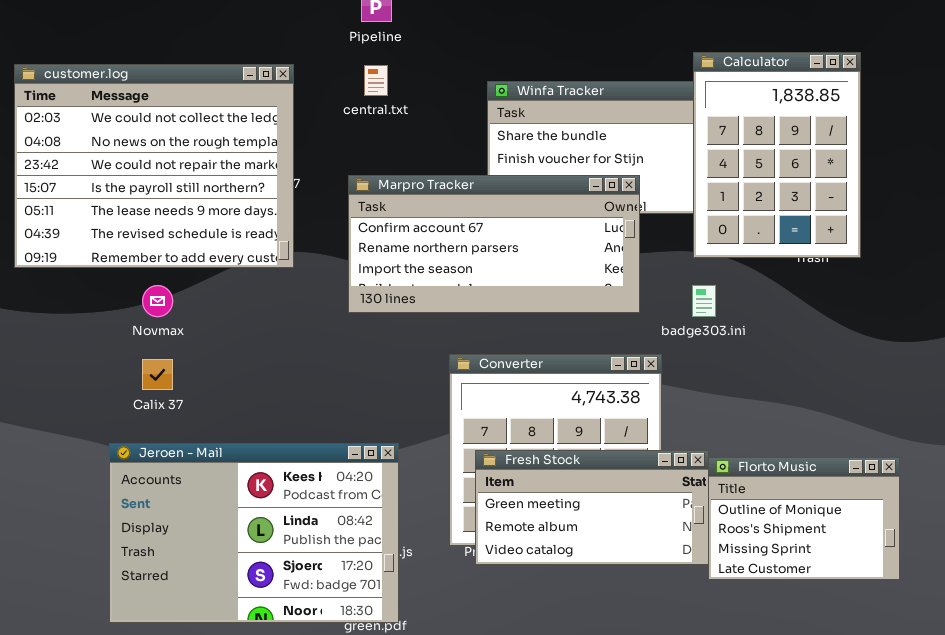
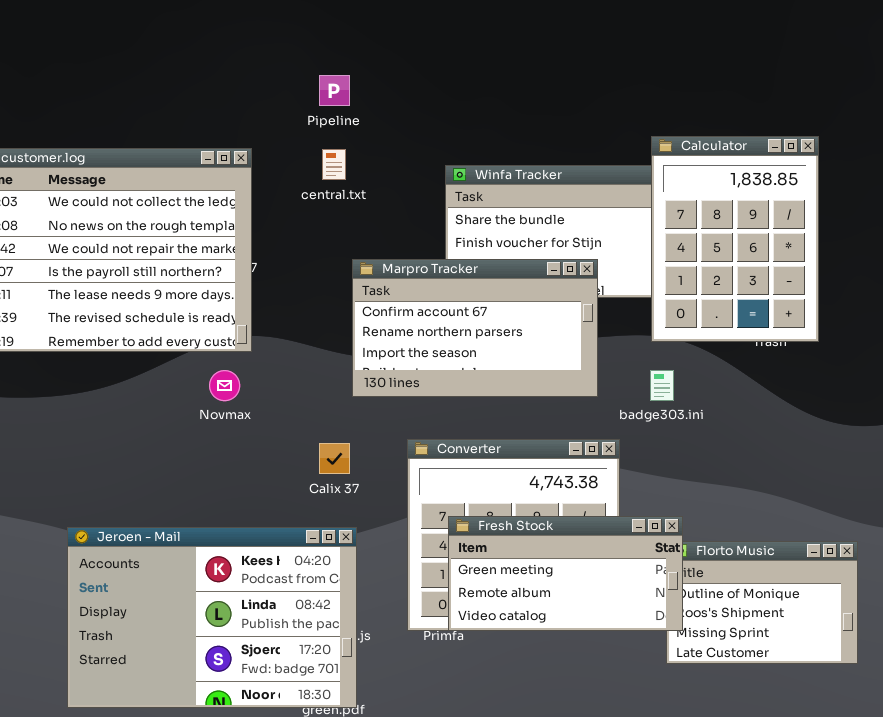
Marpro Tracker: [348,175,640,313] -> [352,259,598,397], resized
Novmax: [142,285,173,317] -> [209,370,240,401], moved
Calix 37: [142,359,173,390] -> [319,443,350,474], moved
Fresh Stock: [475,450,709,565] -> [448,516,683,631], moved

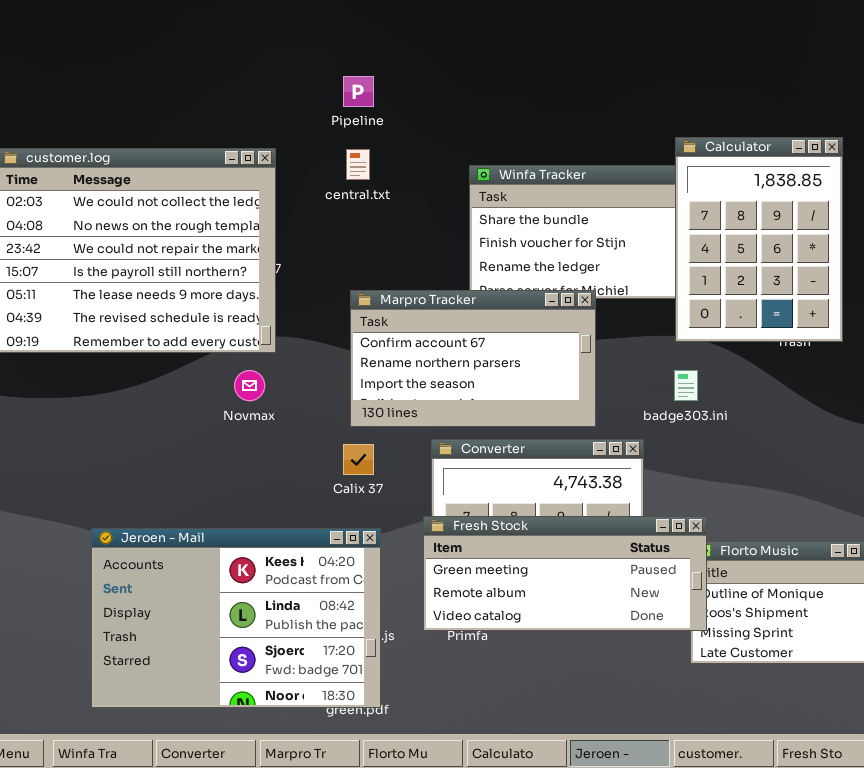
Marpro Tracker: [352,259,598,397] -> [350,290,596,427], moved
Fresh Stock: [448,516,683,631] -> [423,516,707,631], resized

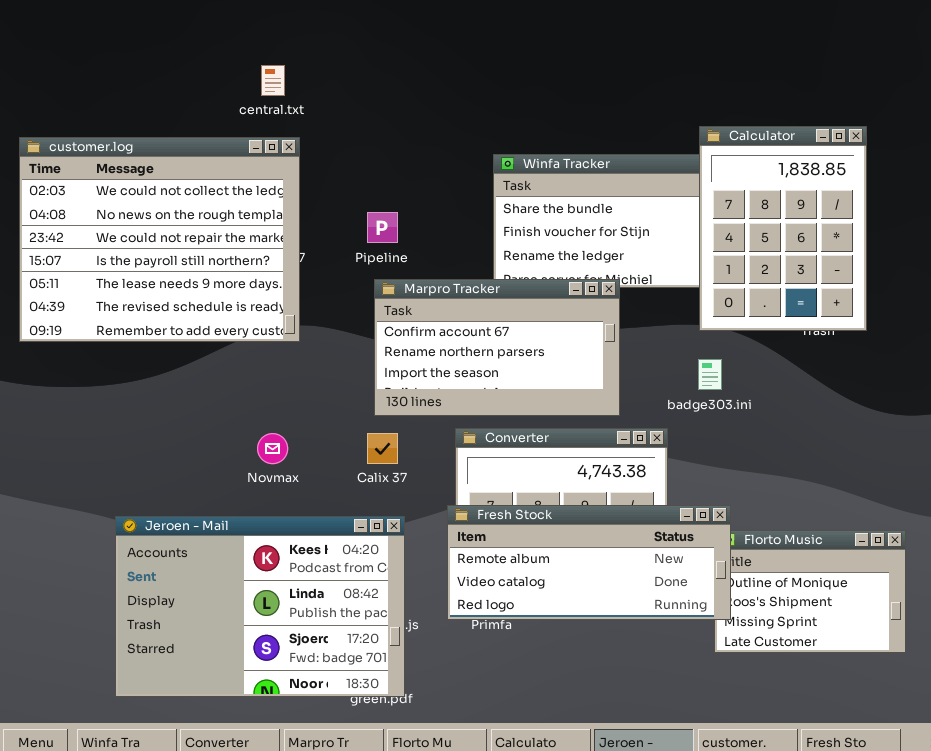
Pipeline: [343,76,374,107] -> [367,212,398,243], moved
central.txt: [346,149,370,180] -> [261,65,285,96], moved
Novmax: [234,370,265,401] -> [257,433,288,464], moved
Fresh Stock: [423,516,707,631] -> [447,505,731,620], scrolled down 1 row

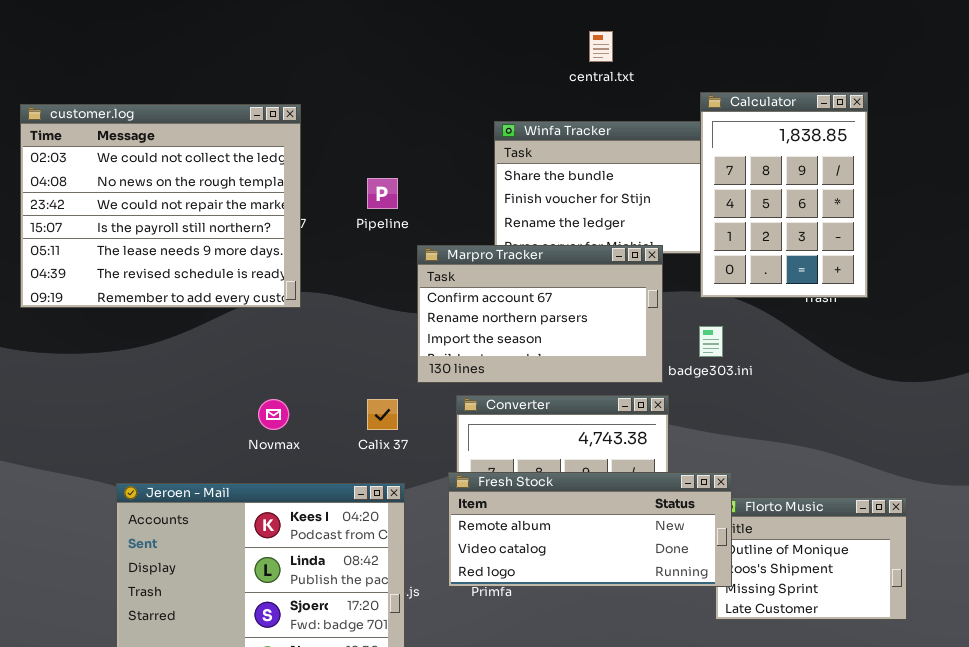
central.txt: [261,65,285,96] -> [589,31,613,62], moved
Marpro Tracker: [374,279,620,416] -> [417,245,663,383], moved

